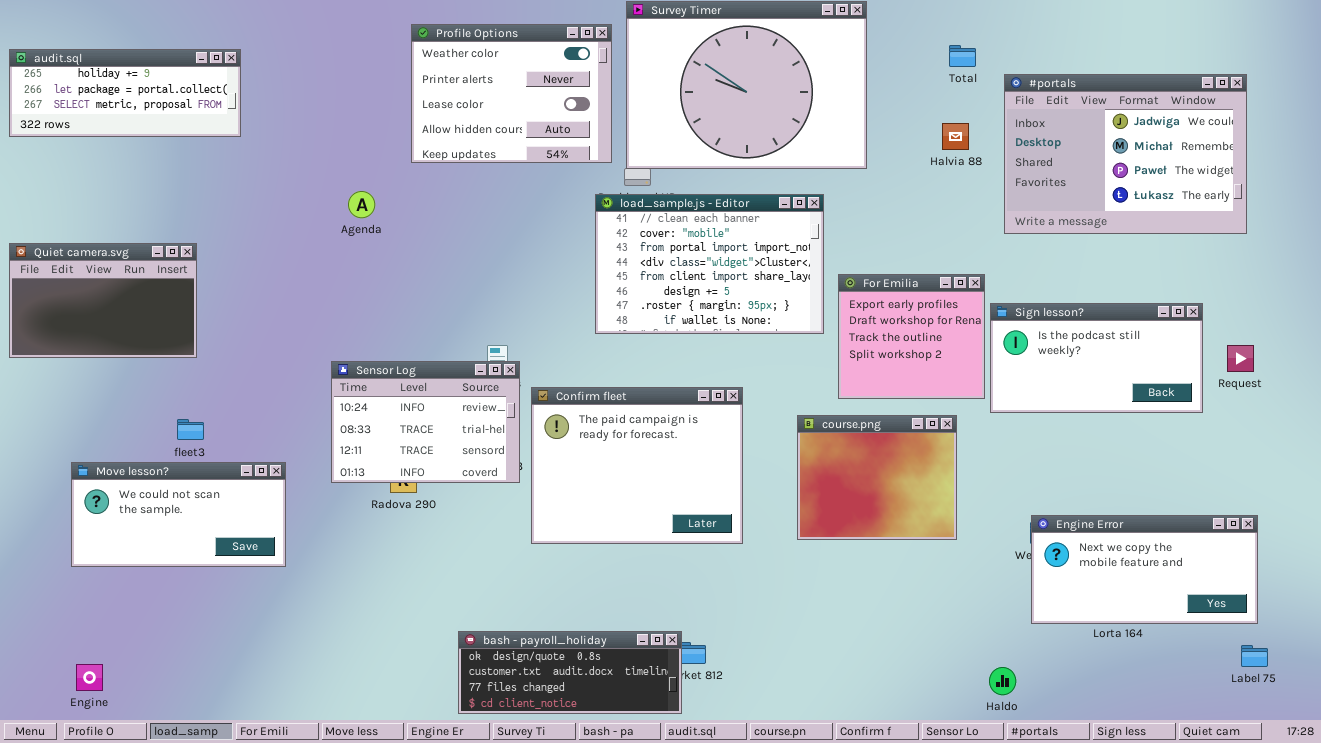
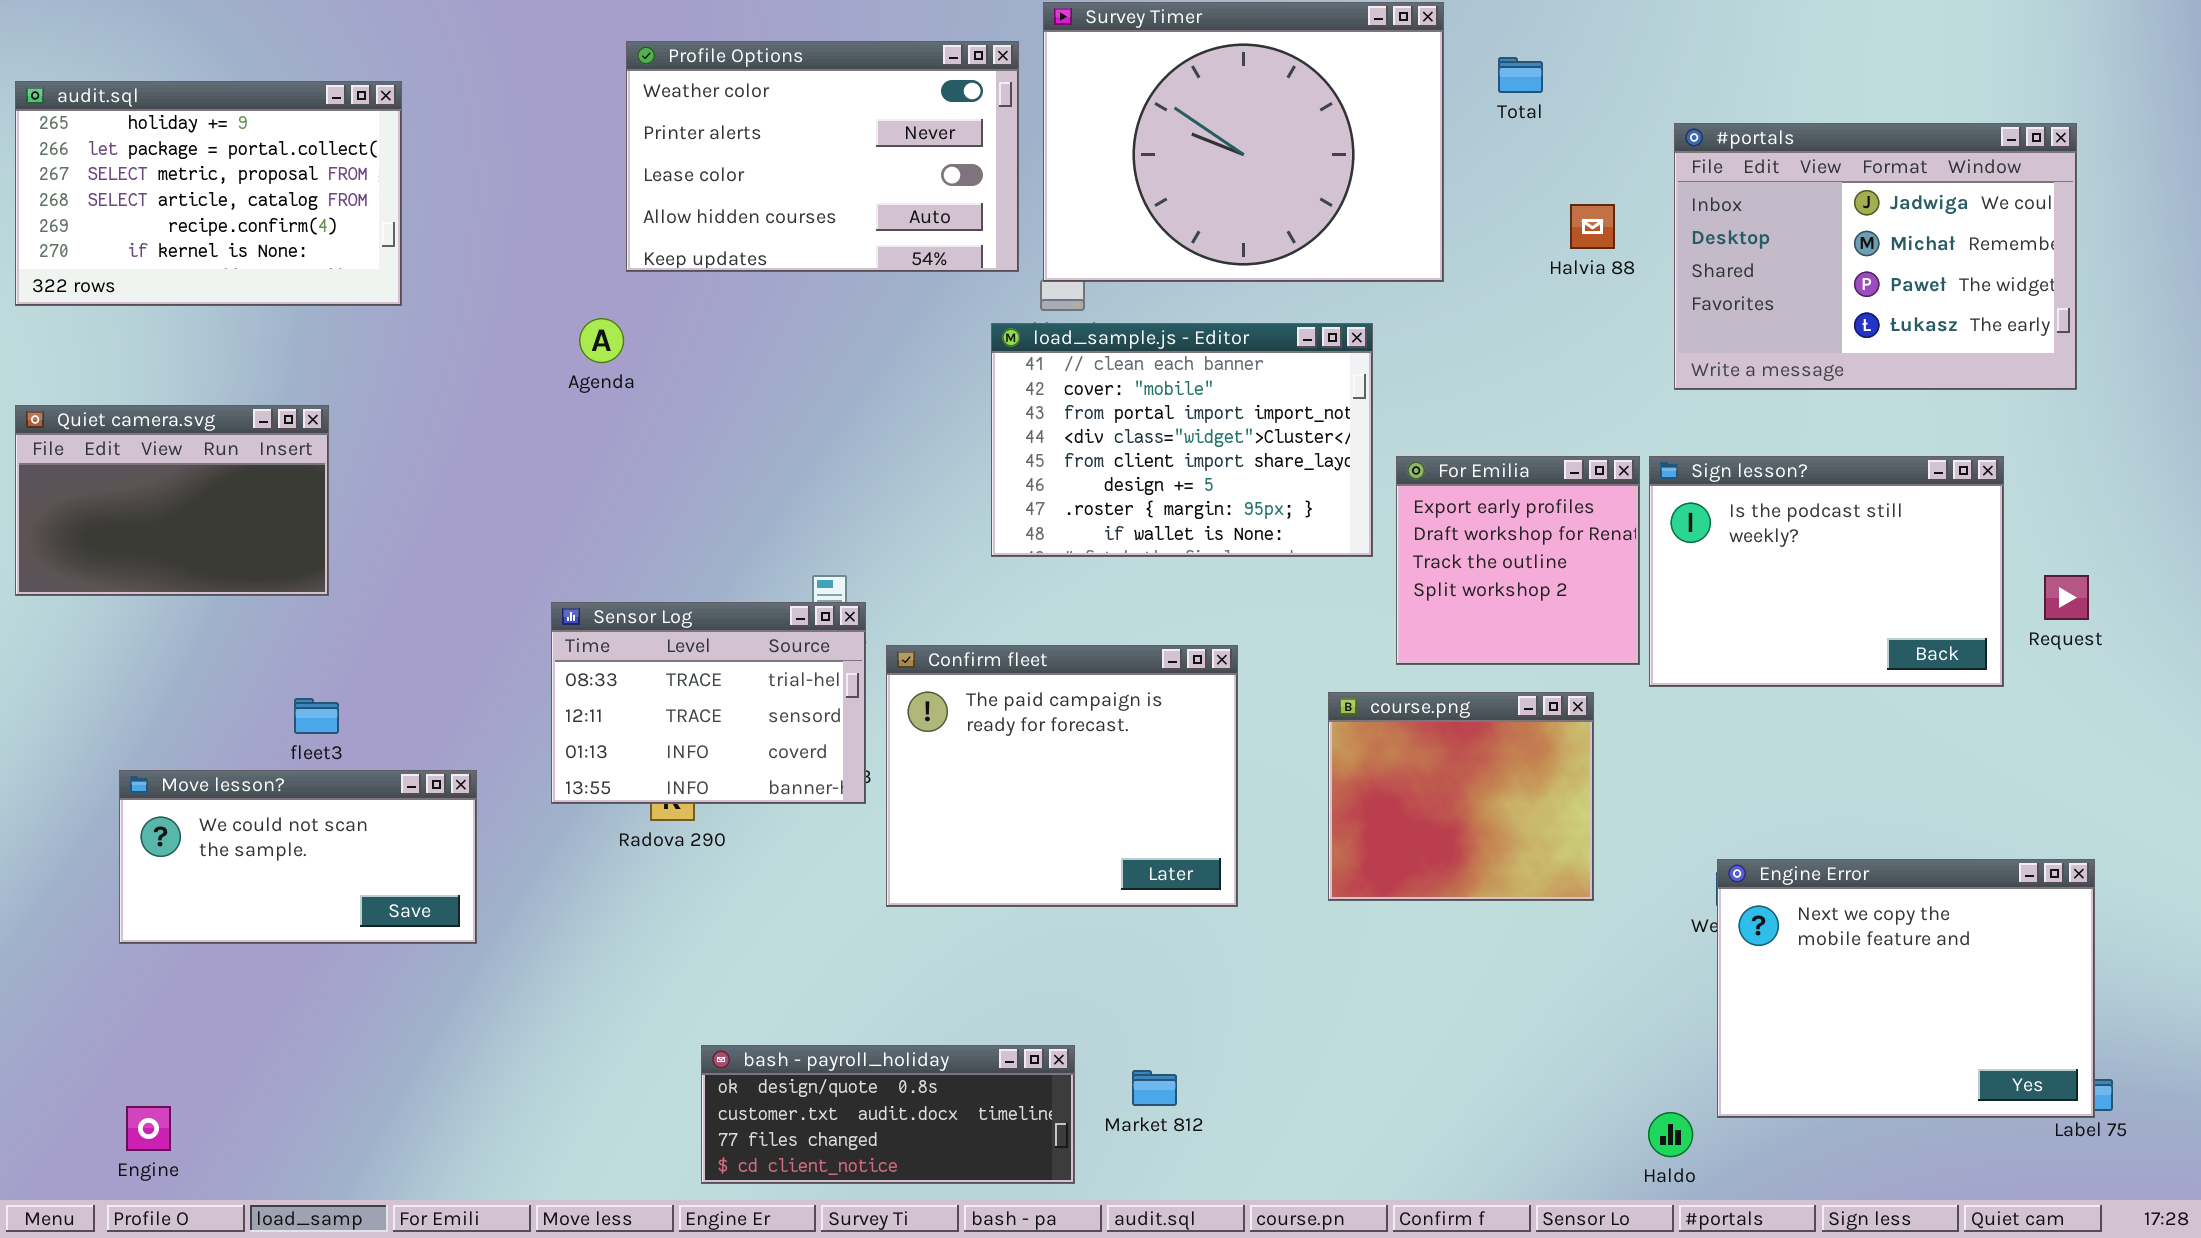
Profile Options: [411,24,612,163] -> [626,41,1019,272], resized
Total: [949,45,976,67] -> [1498,57,1543,93], moved
audit.sql: [9,49,241,137] -> [15,81,402,306], resized
Sign lesson?: [990,303,1203,413] -> [1649,456,2004,687], resized
Sensor Log: [331,361,520,483] -> [551,602,866,804], scrolled down 1 row
Engine Error: [1031,515,1258,624] -> [1717,859,2095,1118], resized
bash - payroll_holiday: [458,631,682,714] -> [701,1045,1075,1184], moved

